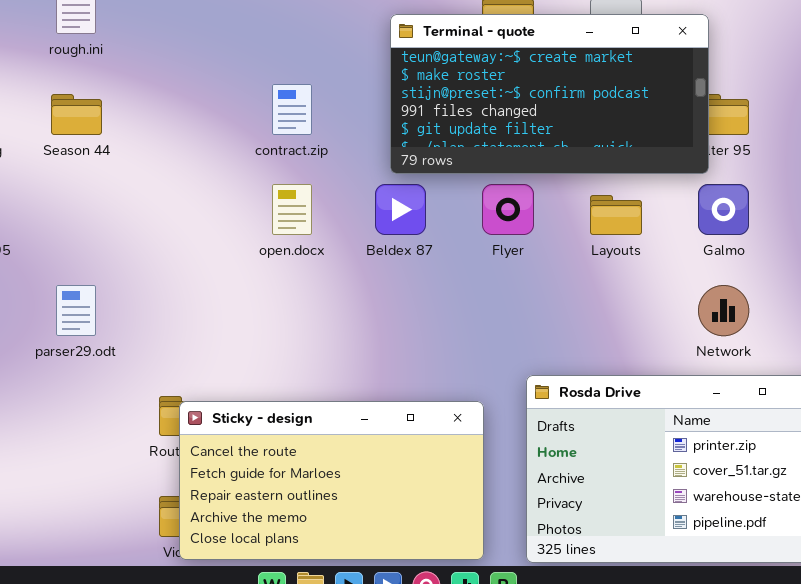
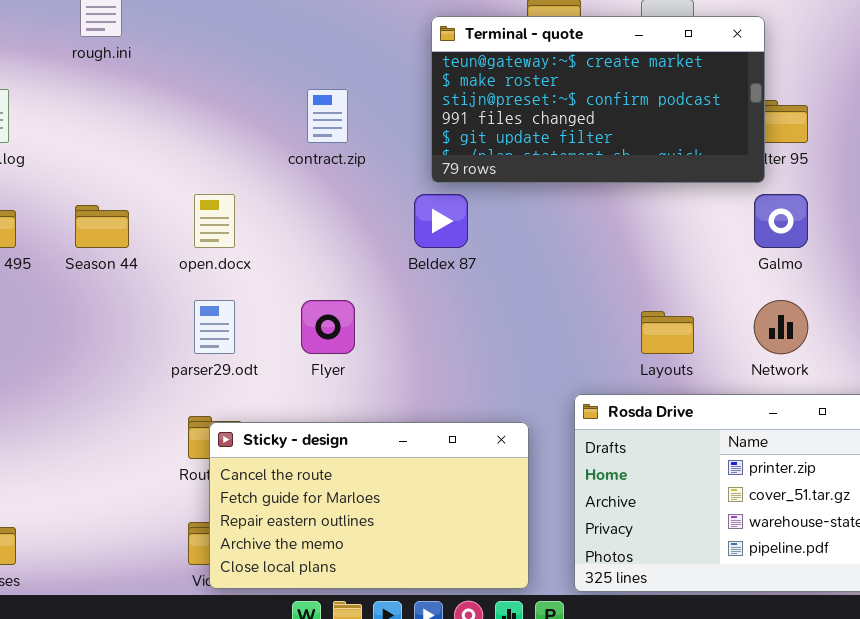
Season 44: [51,94,102,135] -> [75,205,129,248], moved
open.docx: [272,184,312,235] -> [194,194,235,248], moved
Flyer: [482,184,534,235] -> [301,300,355,354], moved
Layouts: [590,195,642,235] -> [641,311,694,354], moved
parser29.odt: [56,285,96,336] -> [194,300,235,354], moved

